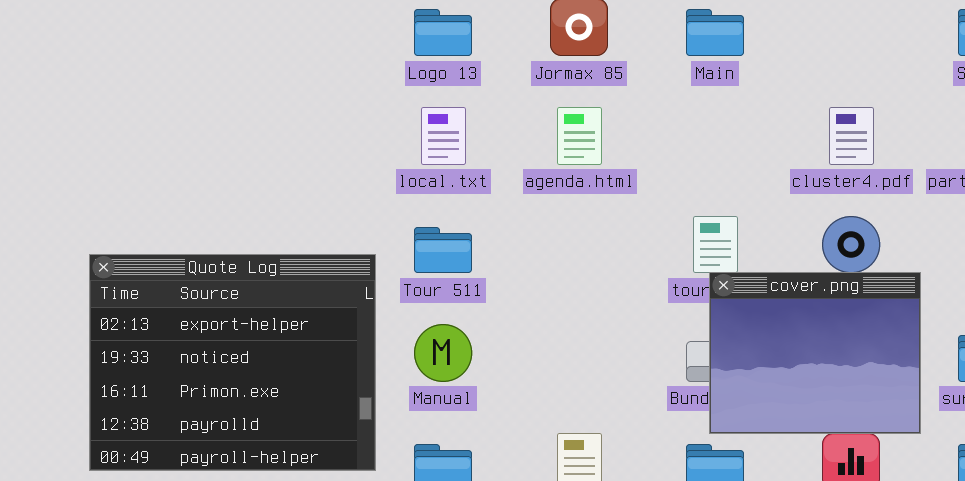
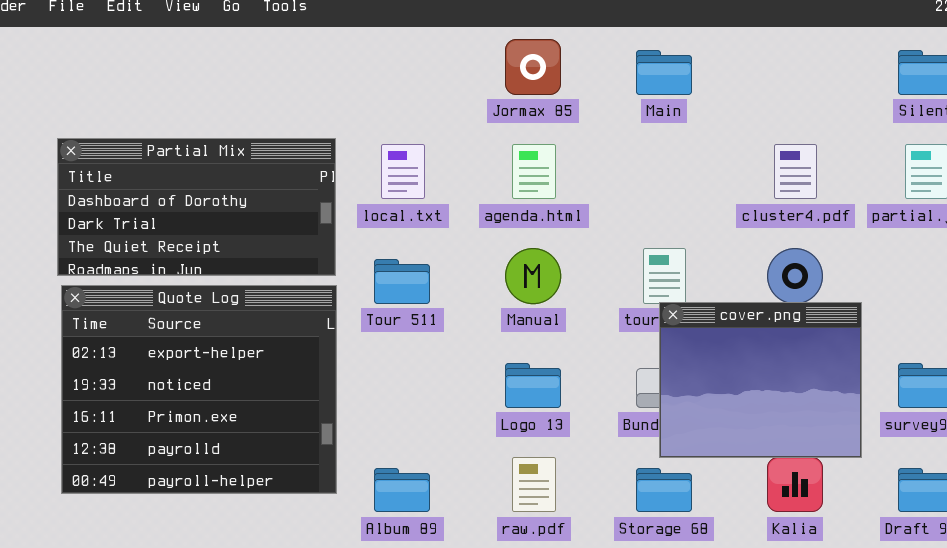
Logo 13: [414,9,472,56] -> [505,363,561,408], moved
Partial Mix: none -> [57,138,336,276], opened
Manual: [414,324,472,382] -> [505,248,561,304], moved

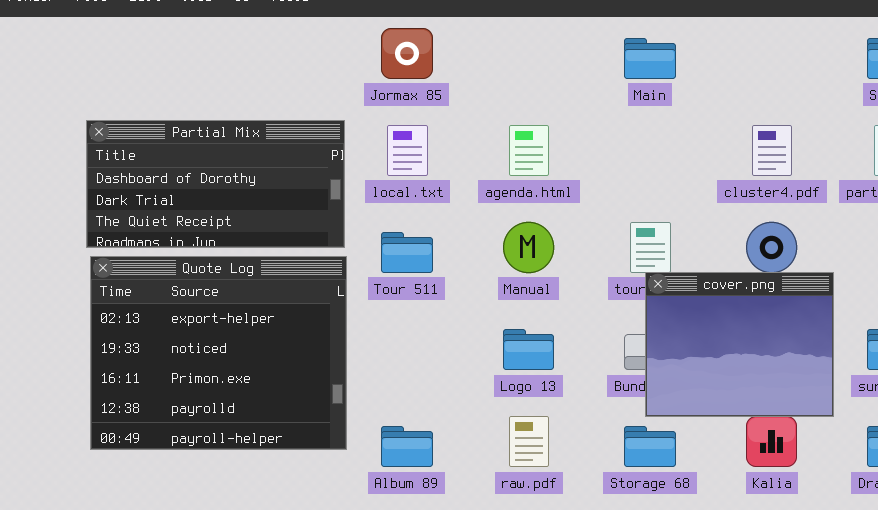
Jormax 85: [505,39,561,95] -> [381,28,433,79], moved

